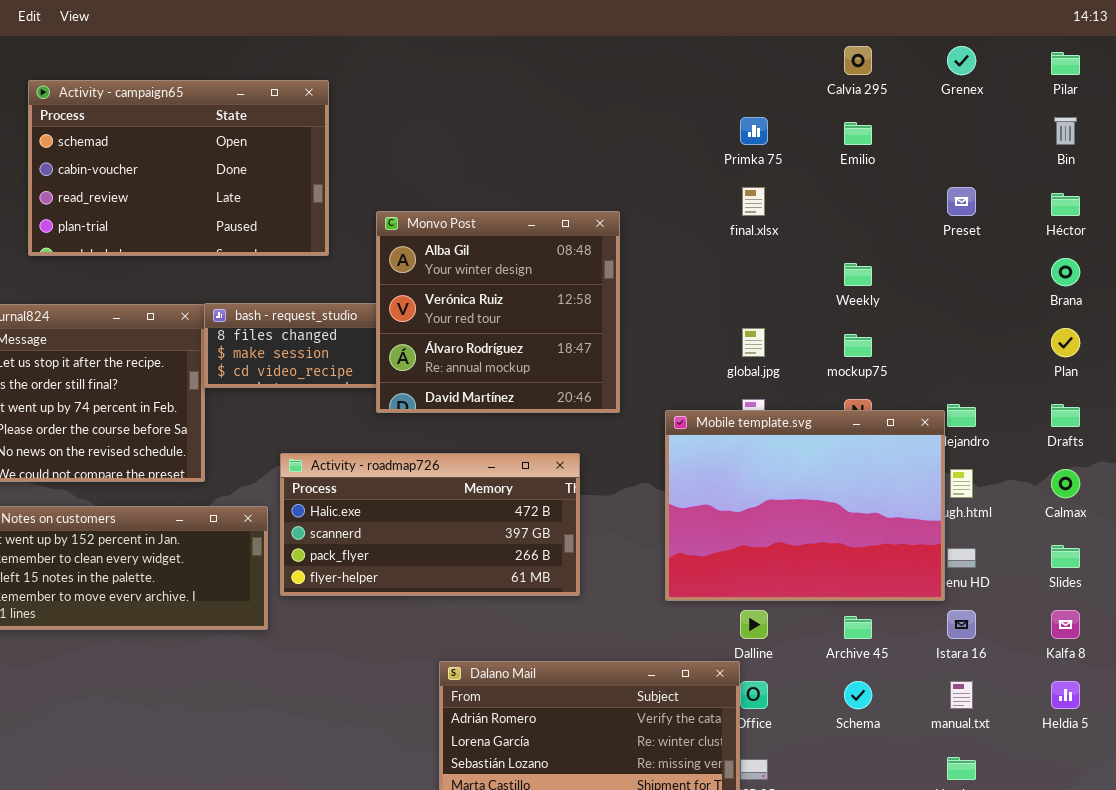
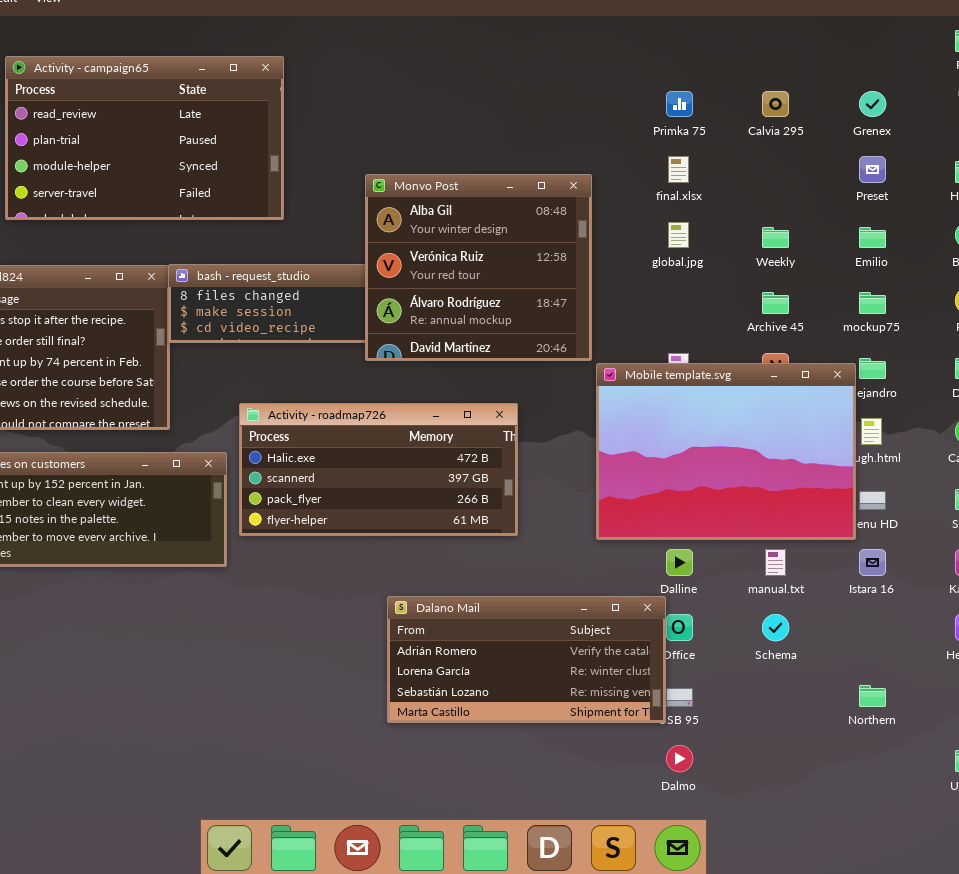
Calvia 295: [844,46,872,75] -> [762,91,789,117], moved
Grenex: [947,46,976,75] -> [859,91,886,117], moved
Activity - campaign65: [28,80,329,256] -> [5,56,284,220], scrolled down 2 rows
Emilio: [844,122,872,145] -> [859,227,886,248], moved
Monvo Post: [376,211,620,413] -> [365,174,592,361], moved
global.jpg: [742,328,765,357] -> [668,222,689,248], moved
mockup75: [844,334,872,357] -> [859,292,886,314], moved
Archive 45: [844,616,872,639] -> [762,292,789,314], moved
manual.txt: [950,681,973,709] -> [765,549,786,576], moved

